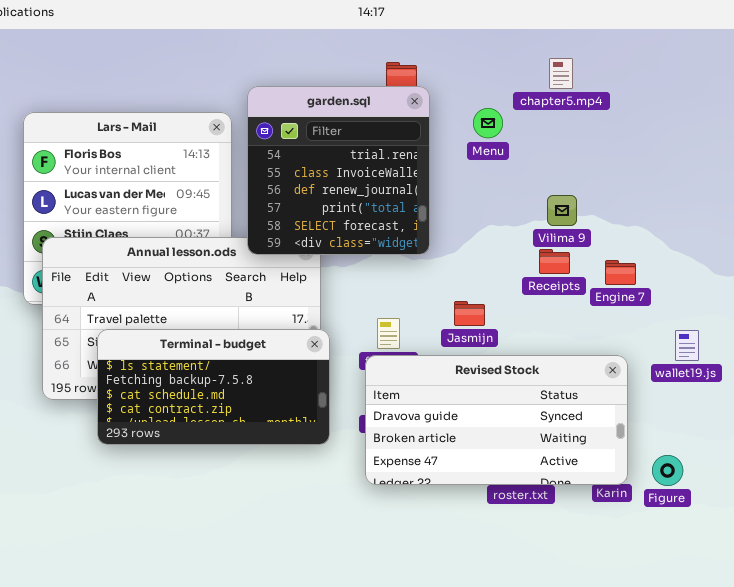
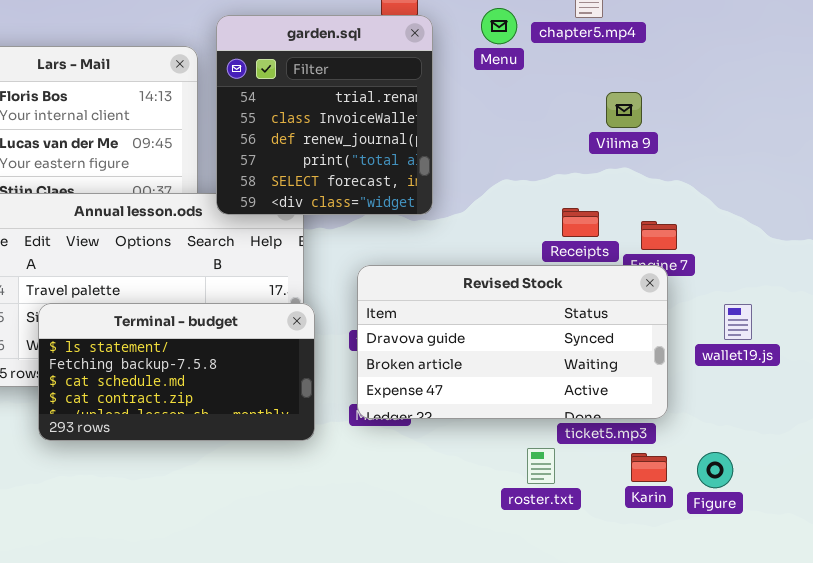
Menu: [473,108,503,138] -> [481,8,517,44], moved
Vilima 9: [547,195,577,226] -> [606,92,642,128], moved
Revised Stock: [365,355,628,485] -> [357,265,668,419], moved

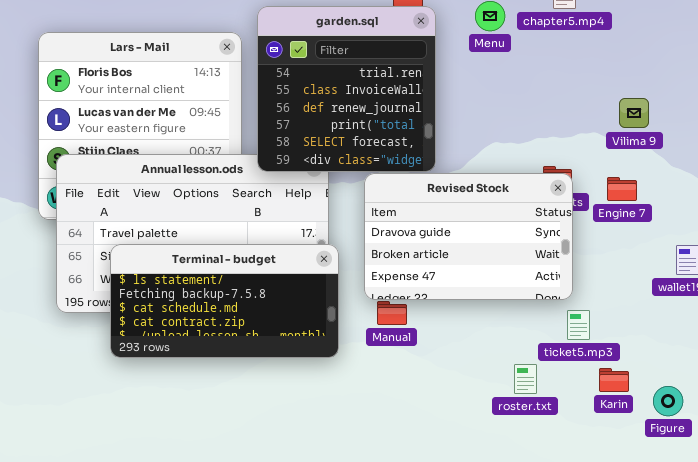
Vilima 9: [606,92,642,128] -> [619,98,649,128], moved
Revised Stock: [357,265,668,419] -> [364,173,573,300], moved, resized
Figure: [697,452,733,488] -> [653,386,683,416], moved

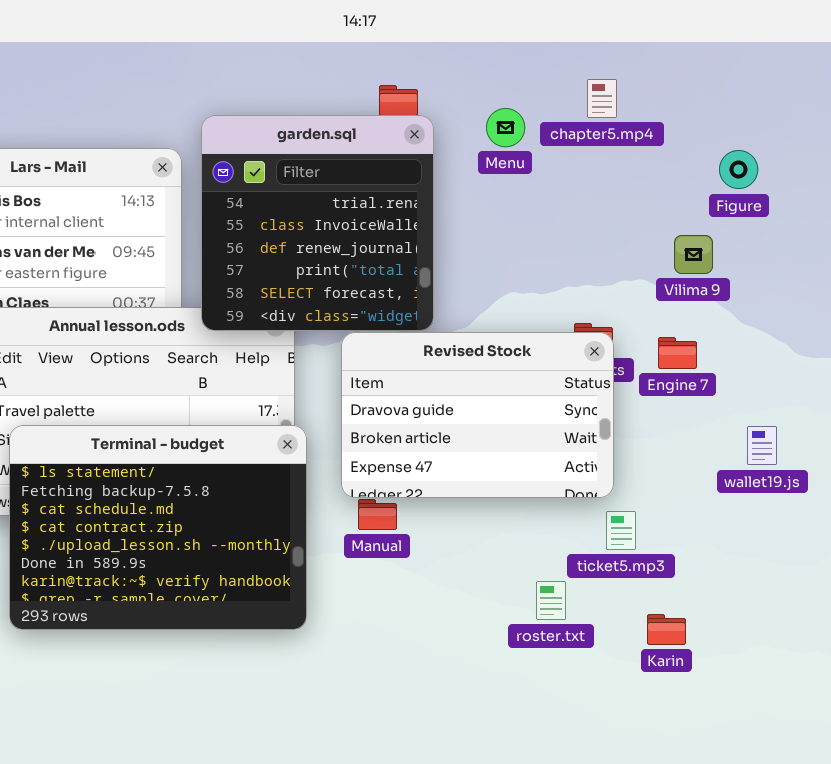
Terminal - budget: [110,244,339,358] -> [9,425,307,630], resized
Karin: [599,368,629,392] -> [647,614,686,645], moved
Figure: [653,386,683,416] -> [719,150,758,189], moved

